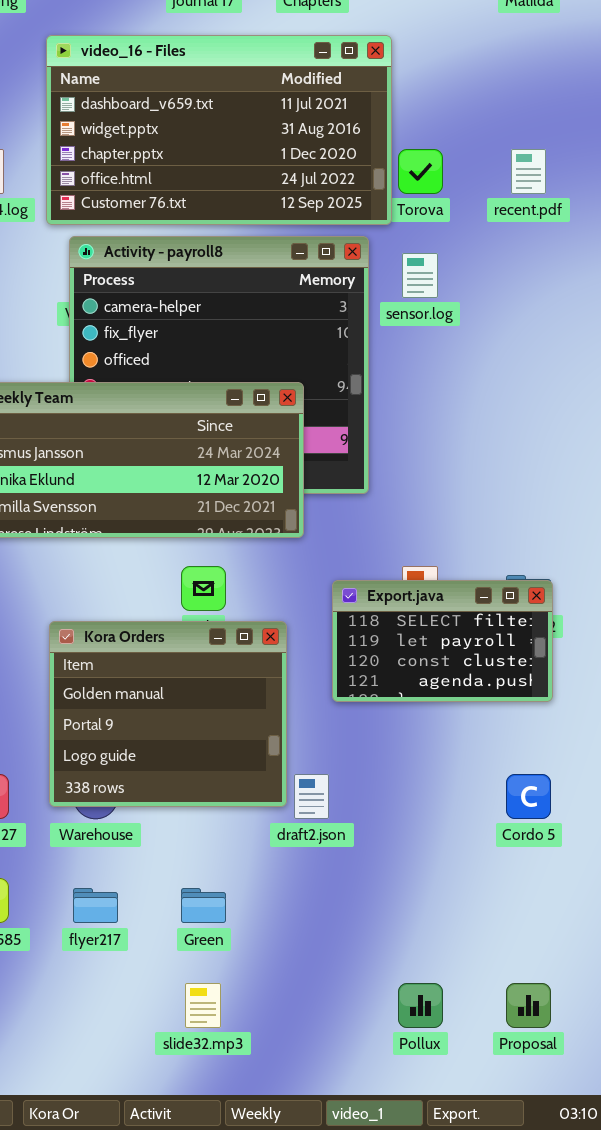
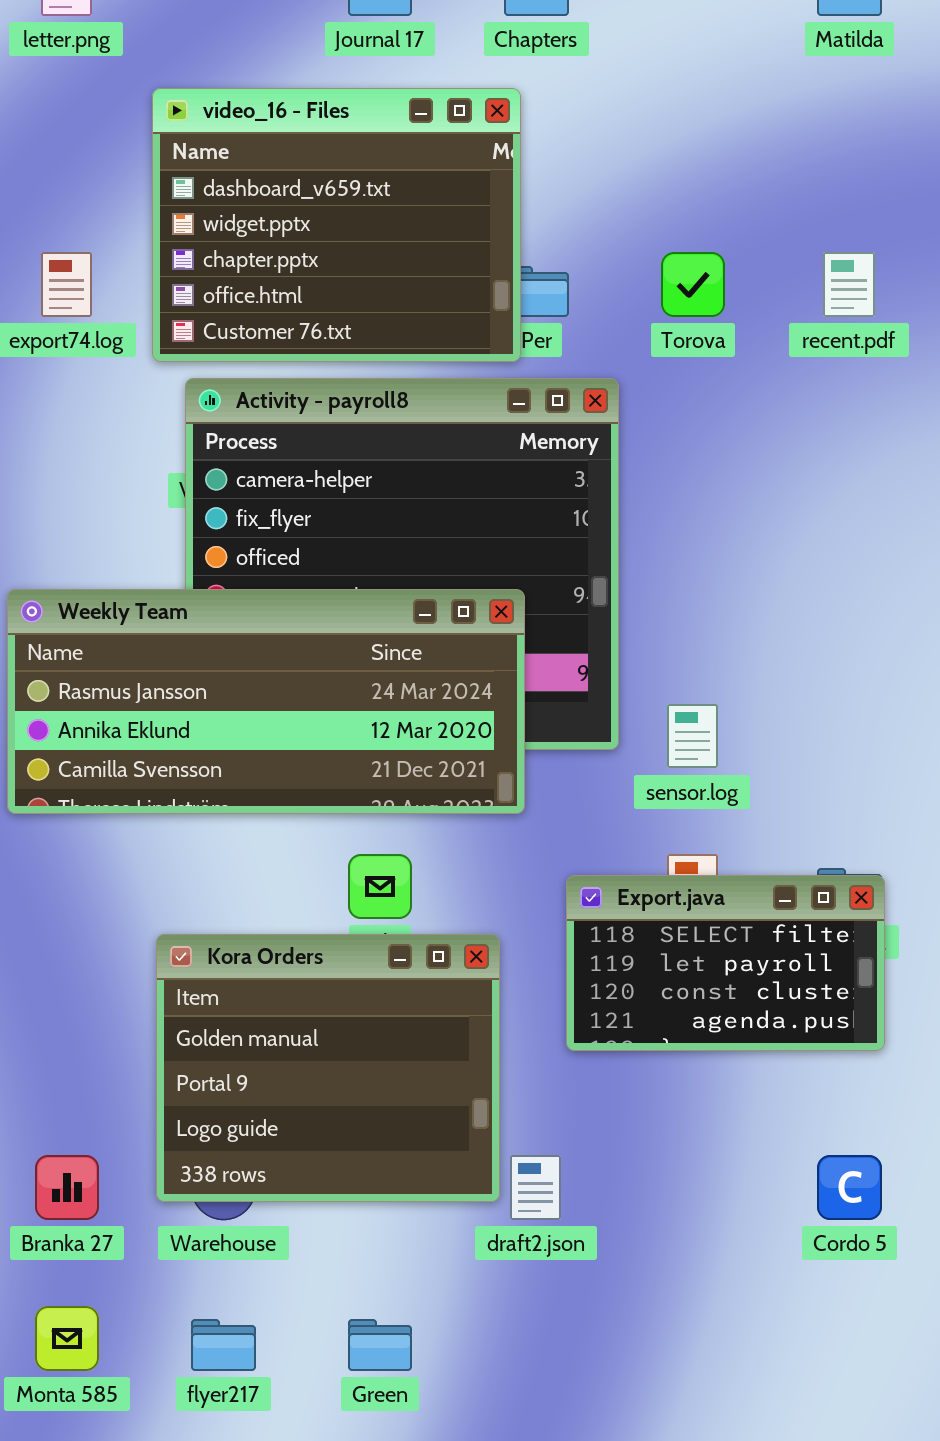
video_16 - Files: [46,35,392,225] -> [152,88,521,362], resized
sensor.log: [402,253,438,298] -> [667,704,718,768], moved

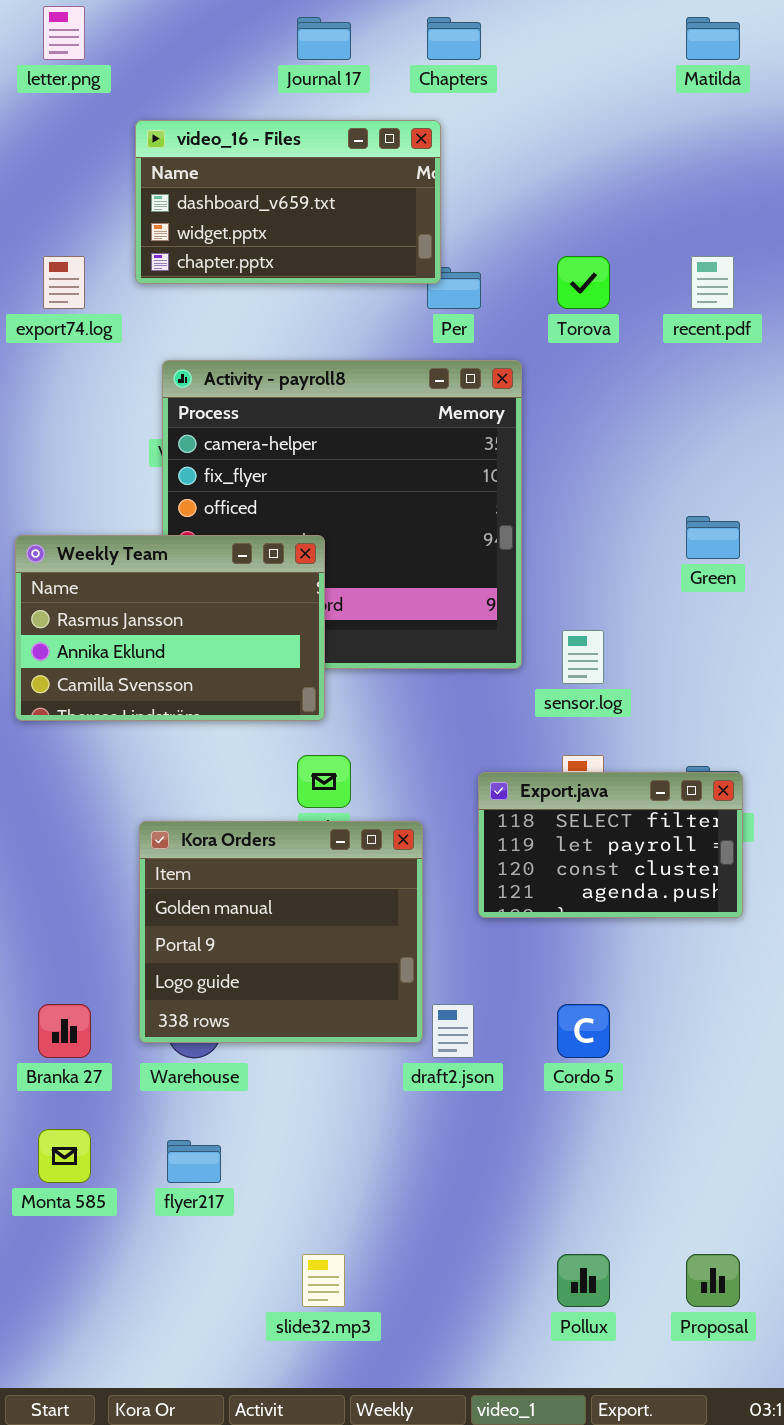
video_16 - Files: [152,88,521,362] -> [135,120,441,284], resized
Weekly Team: [7,589,525,814] -> [15,535,325,721], resized
Cordo 5: [817,1155,882,1220] -> [557,1004,610,1058], moved
Green: [348,1319,412,1371] -> [686,516,740,559], moved

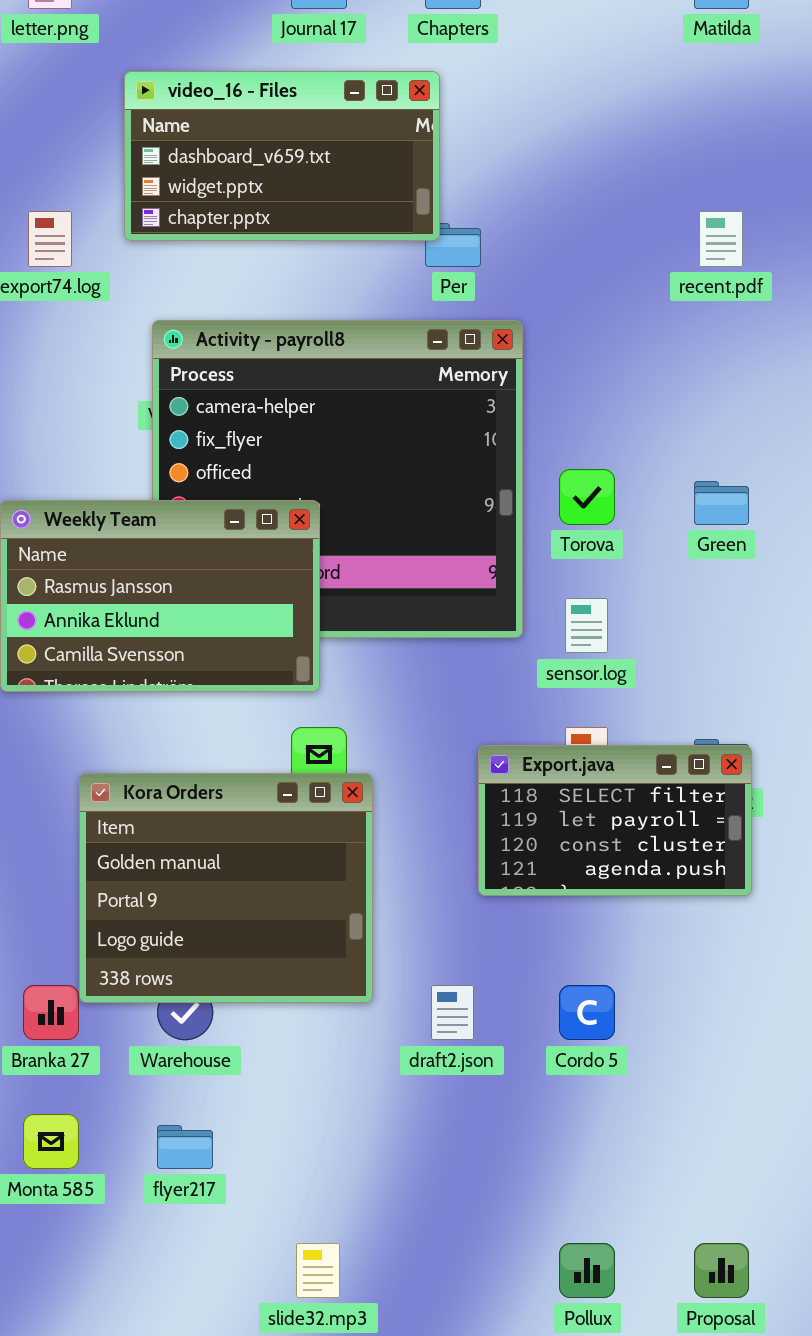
Torova: [557,256,610,309] -> [559,469,615,525], moved
Kora Orders: [139,821,423,1043] -> [79,773,373,1003], moved

